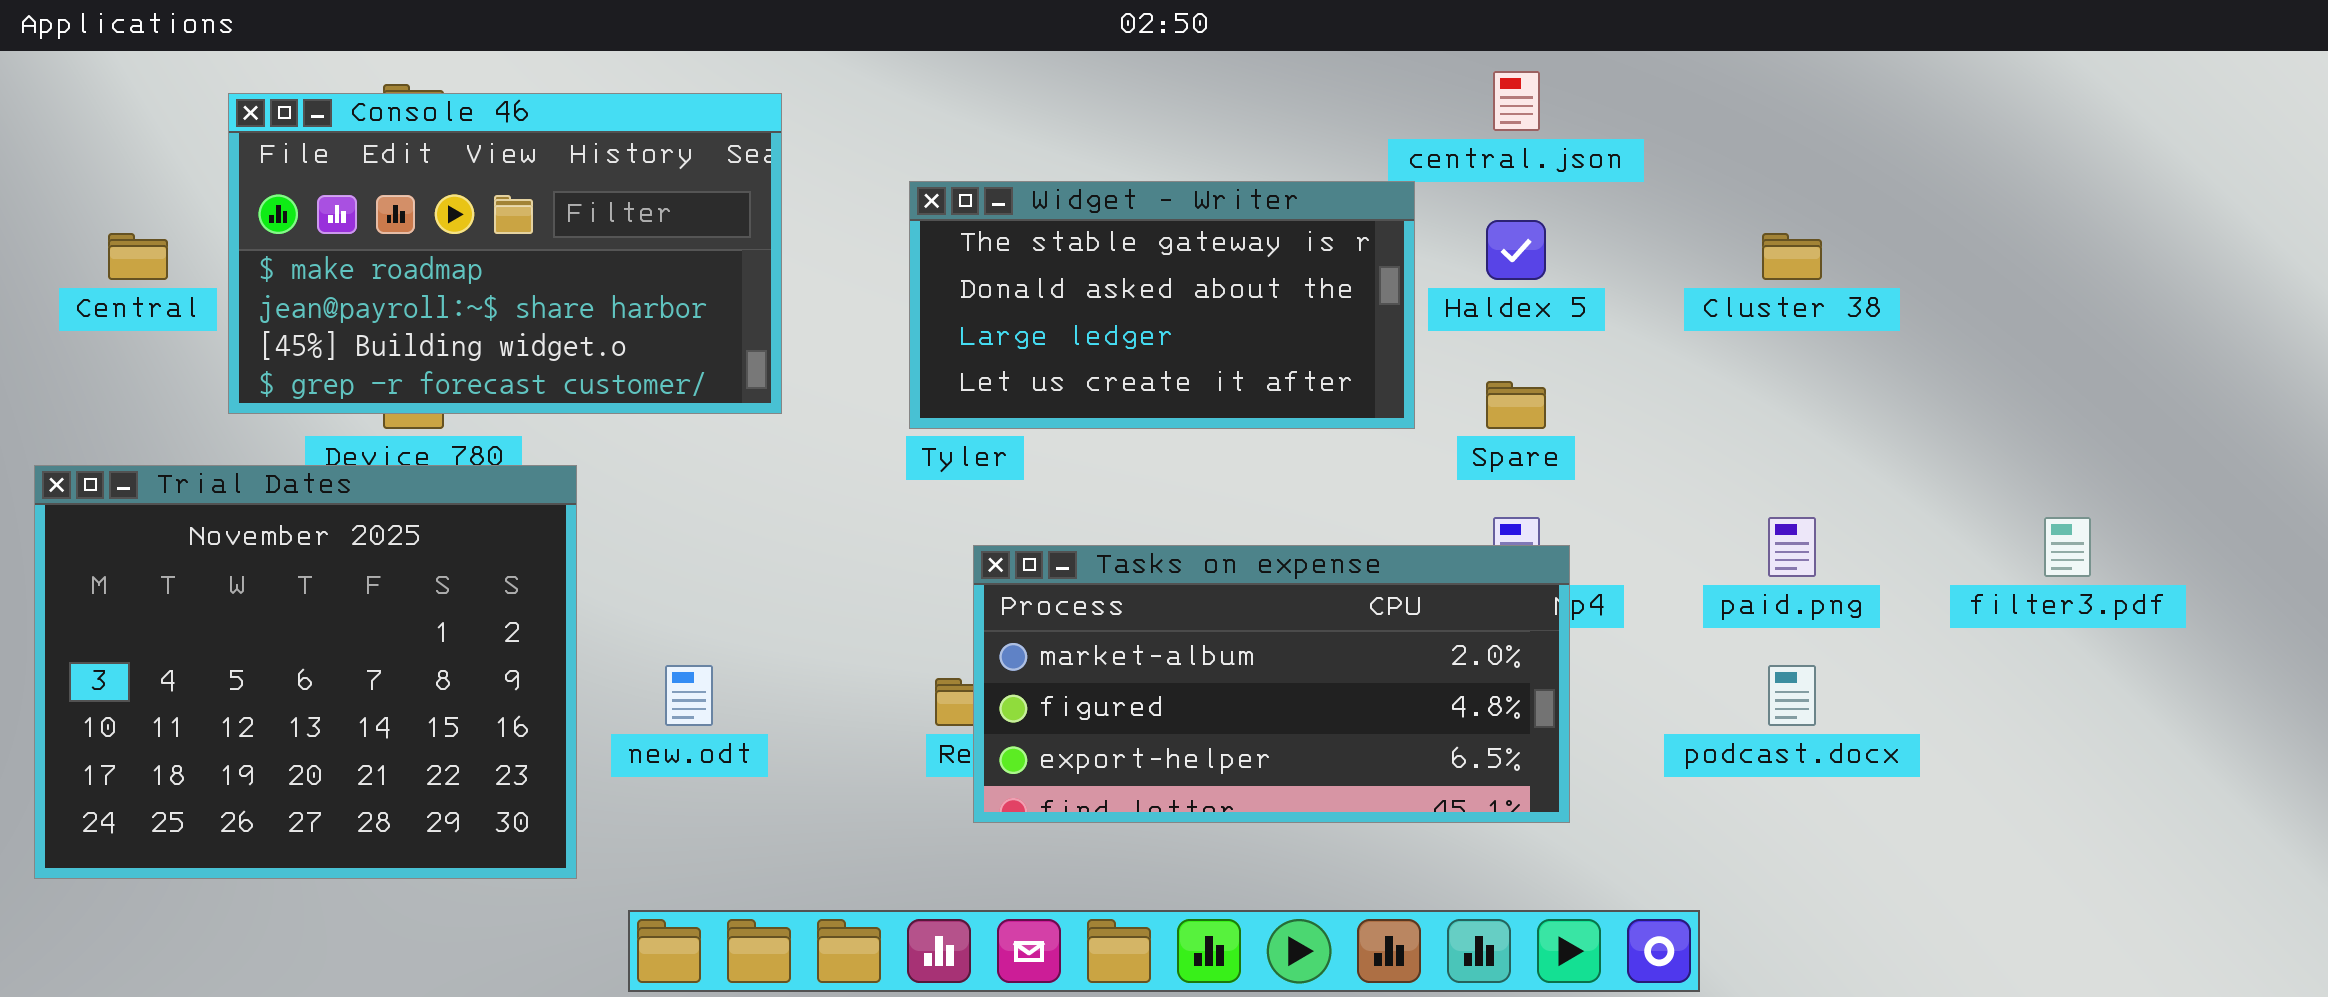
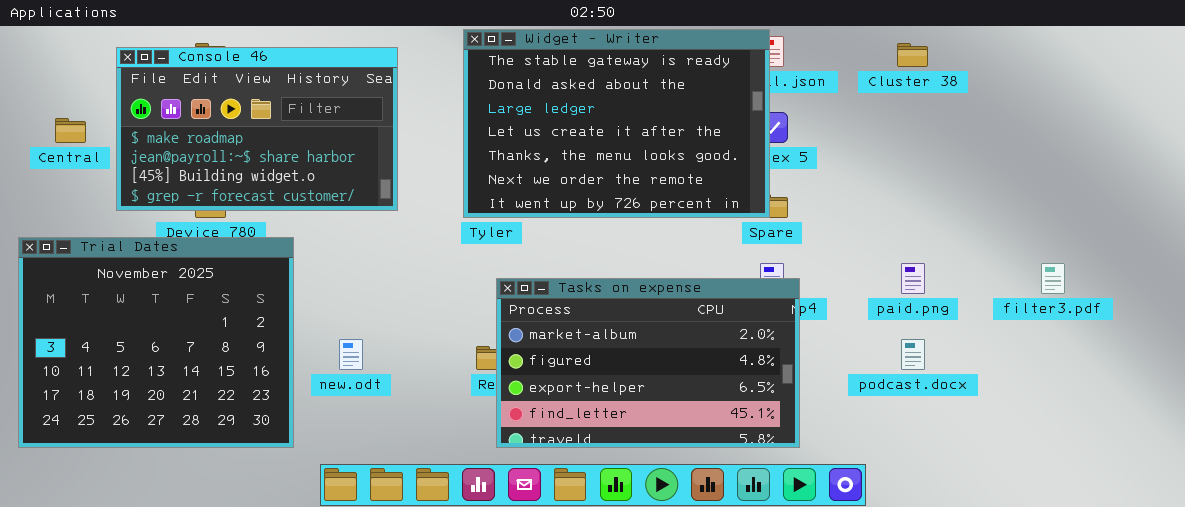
Widget - Writer: [909,181,1415,429] -> [463,29,770,218], resized
Cluster 38: [1762,233,1822,280] -> [897,43,928,67], moved
Tasks on expense: [973,545,1570,823] -> [496,278,800,448], resized

